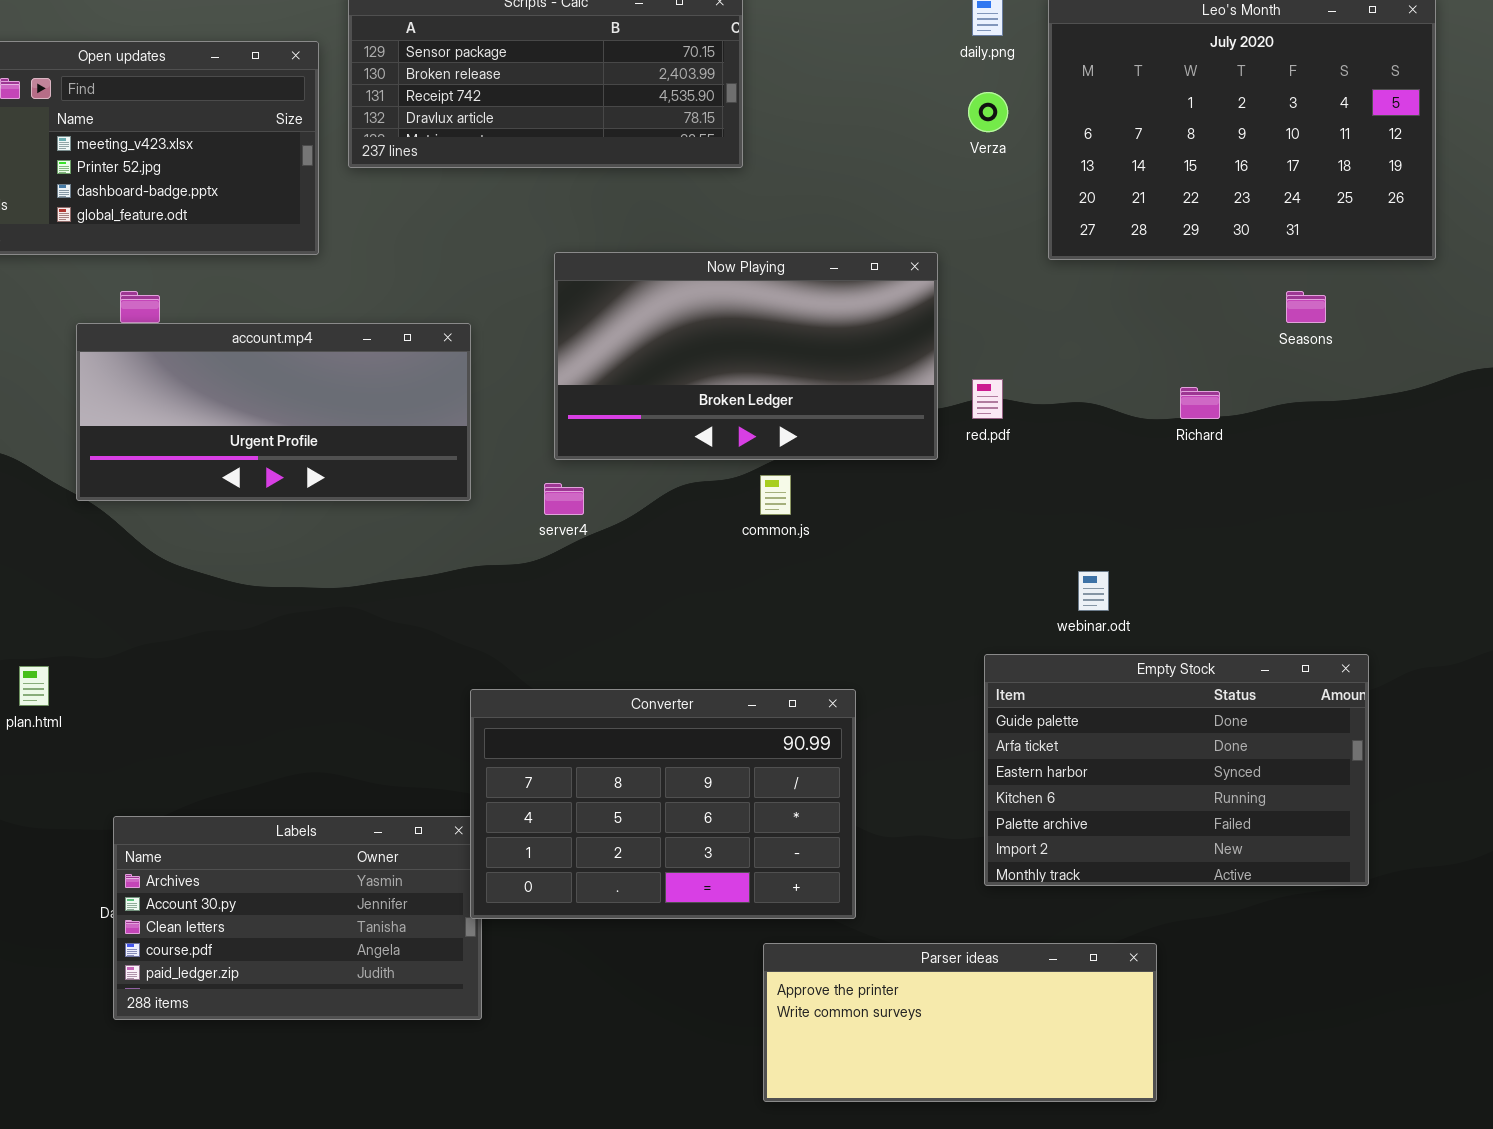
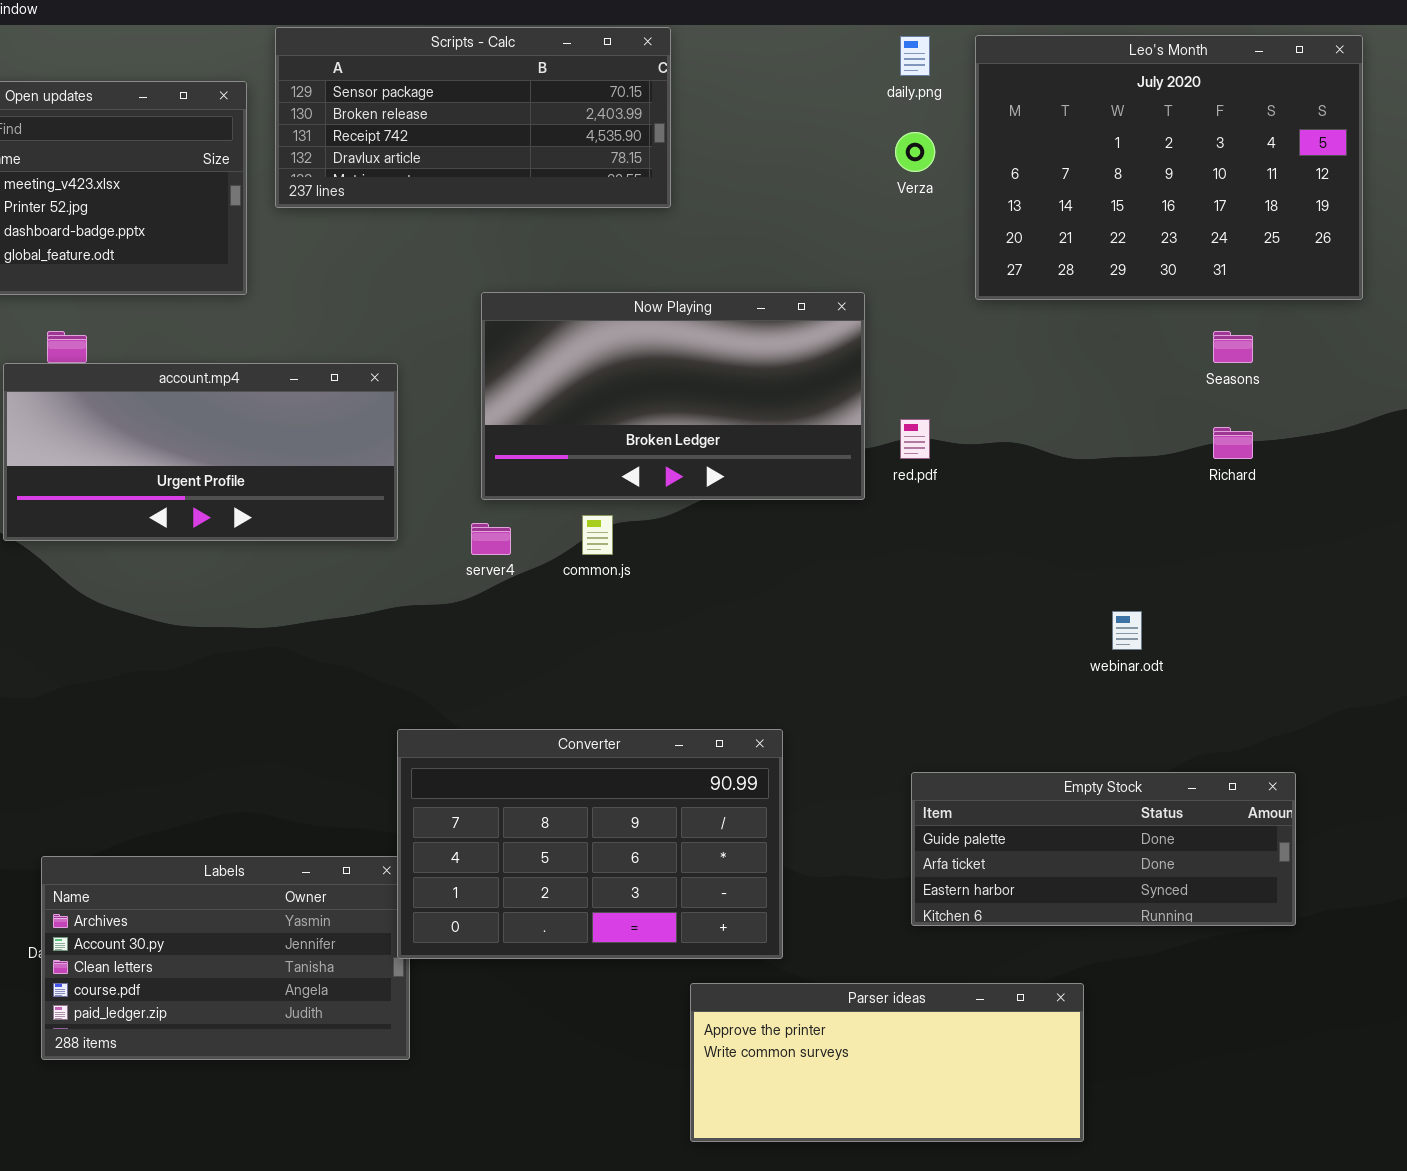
Richard: [1180,387,1220,419] -> [1213,427,1253,459], moved
common.js: [760,475,791,515] -> [582,515,613,555], moved
webinar.odt: [1078,571,1109,611] -> [1112,611,1142,650], moved
Empty Stock: [984,654,1369,886] -> [911,772,1296,926], resized

